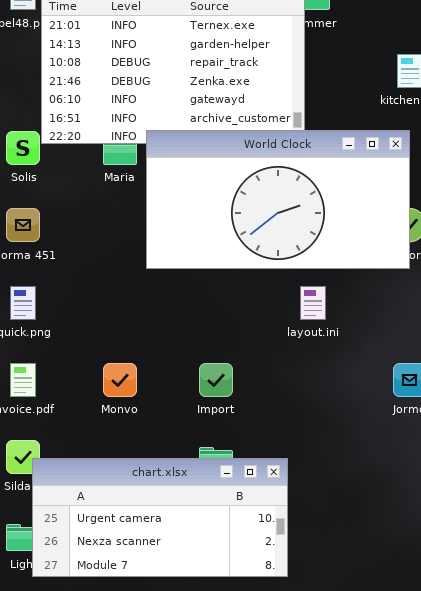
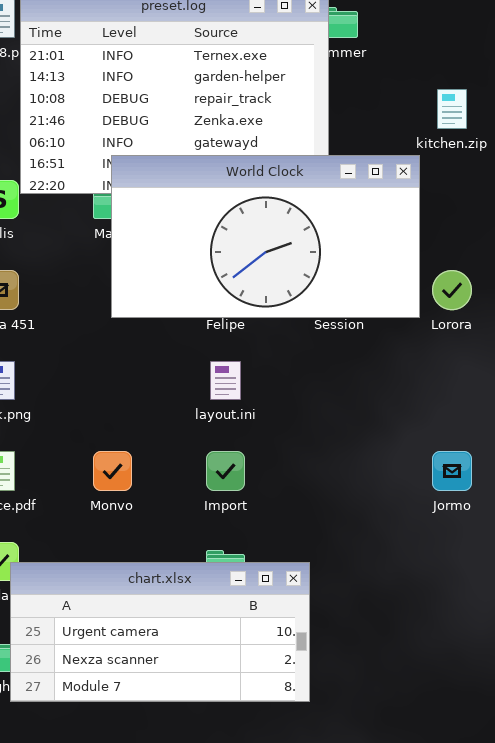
World Clock: [146,130,410,269] -> [111,155,420,318], moved
layout.ini: [300,286,326,320] -> [210,361,241,400], moved

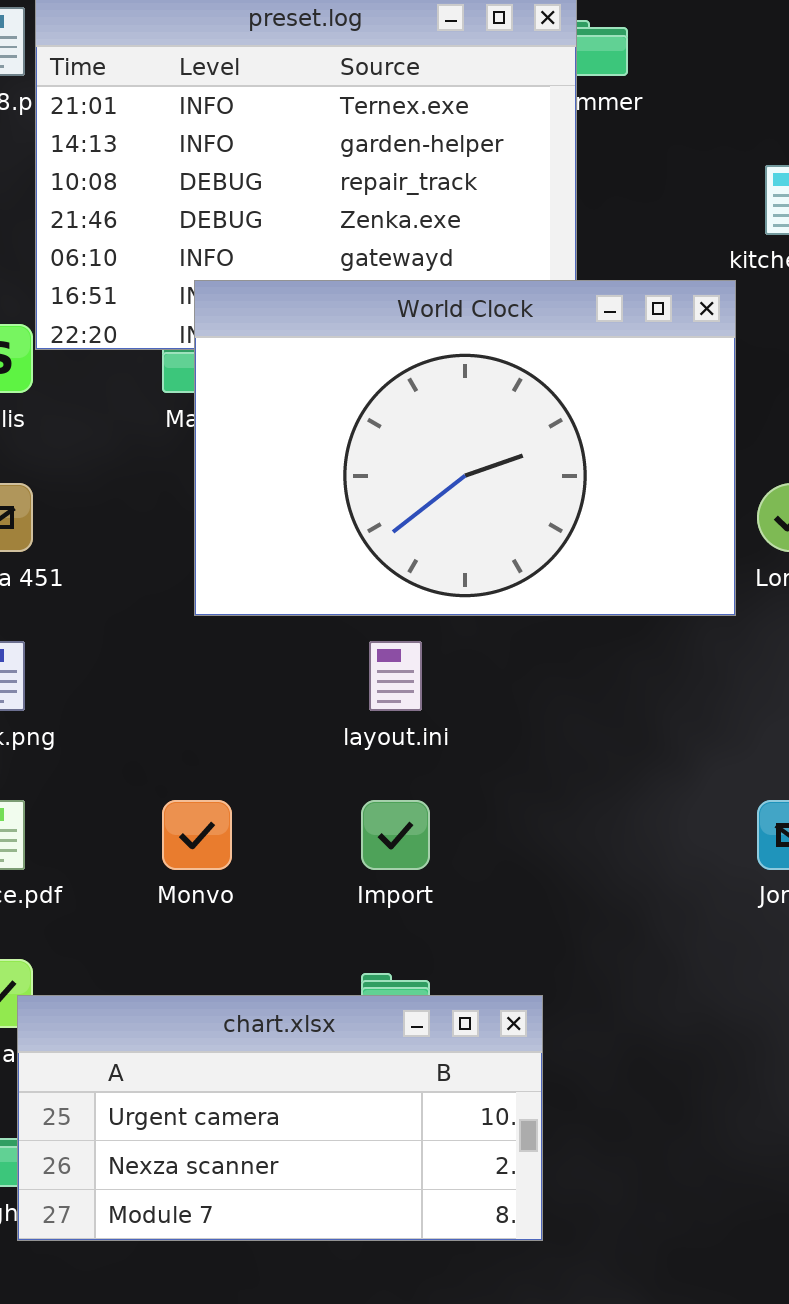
World Clock: [111,155,420,318] -> [194,280,736,616], resized

